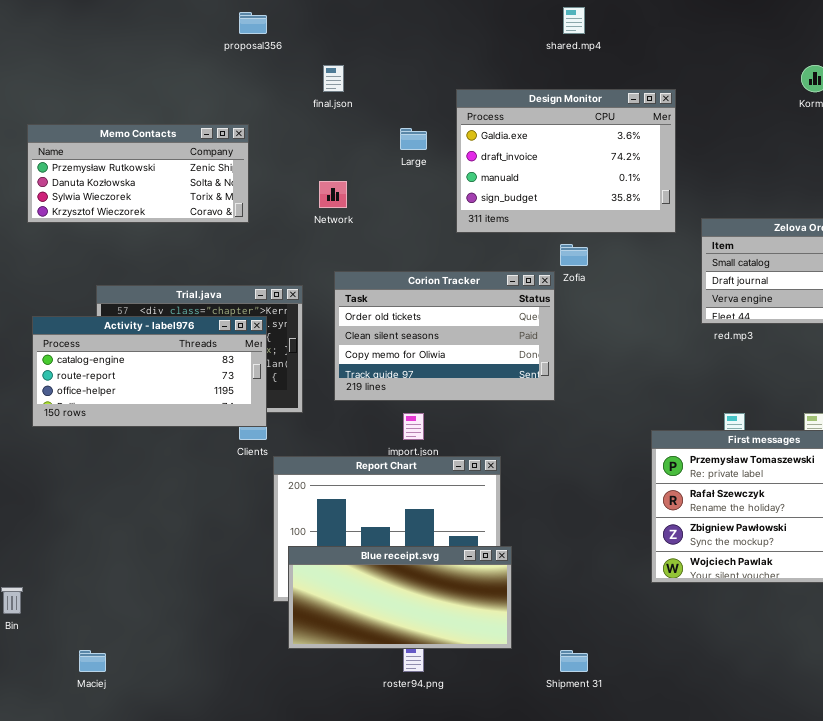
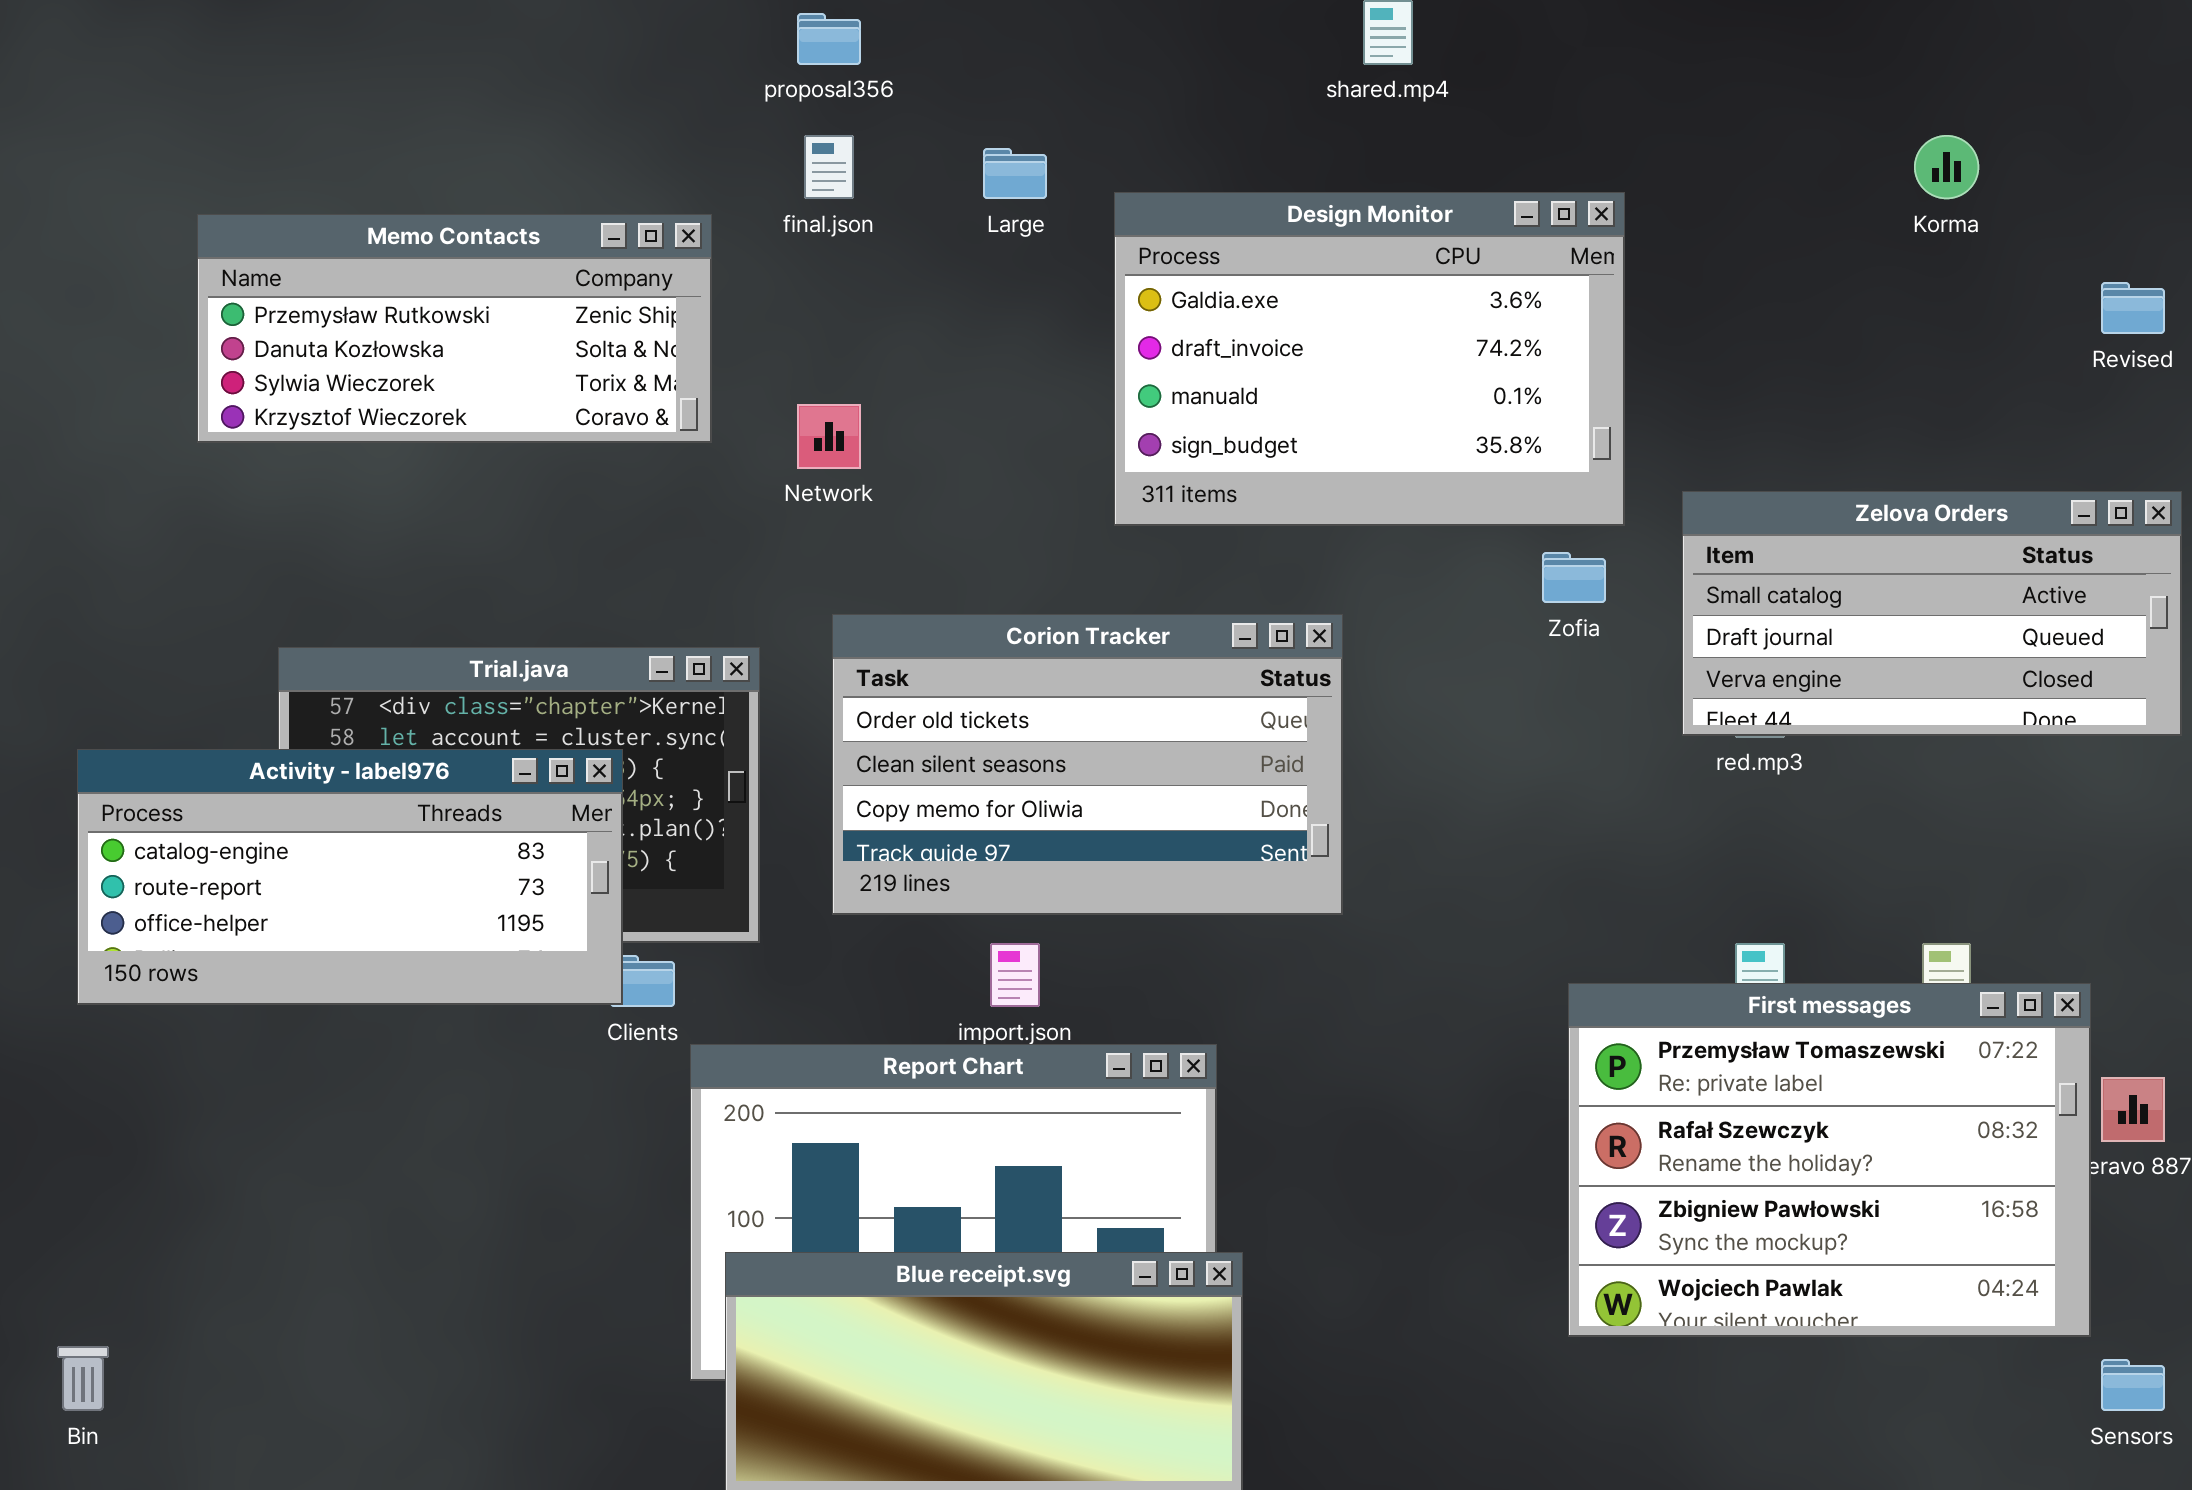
proposal356: [239,12,267,34] -> [797,13,861,65], moved
Memo Contacts: [27,124,249,223] -> [197,214,712,443], moved
Large: [400,128,427,150] -> [983,148,1047,199], moved
Zofia: [560,244,588,266] -> [1542,552,1606,603], moved
Activity - label976: [32,316,267,427] -> [77,749,623,1005], moved

